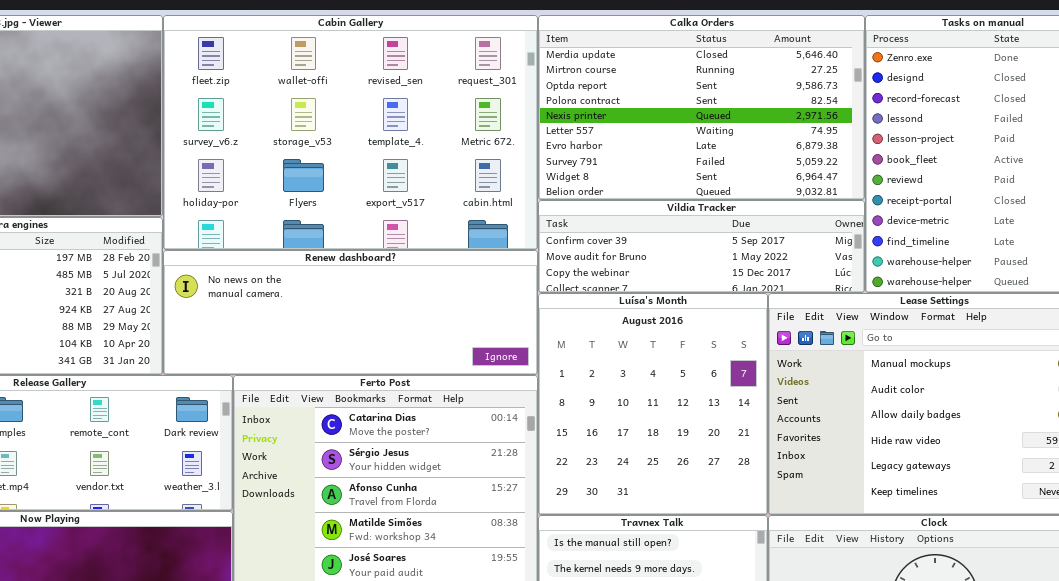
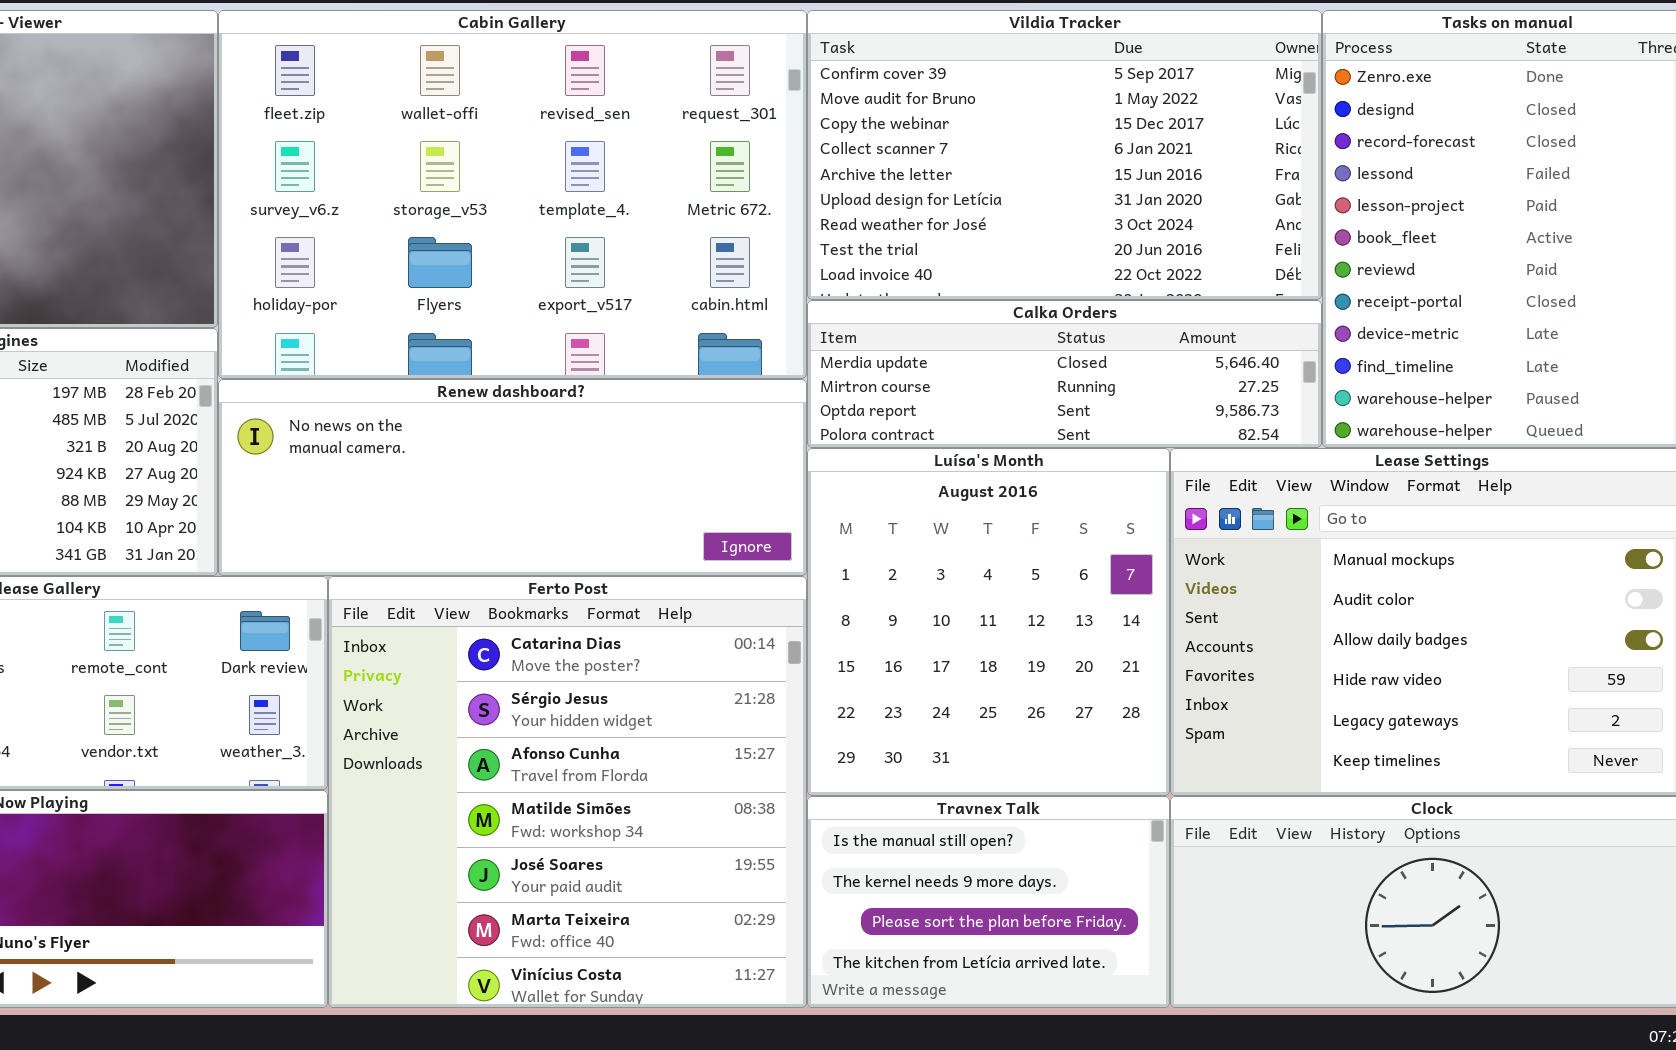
Calka Orders: [538,15,865,200] -> [807,300,1322,448], moved, resized
Vildia Tracker: [538,200,865,293] -> [807,10,1322,300], moved, resized

